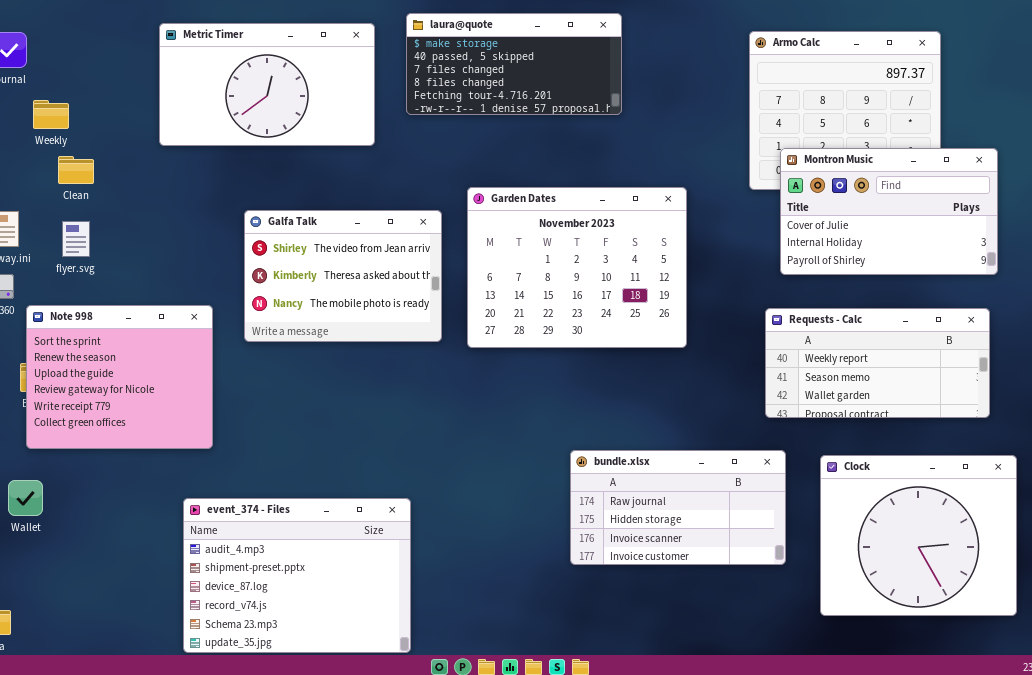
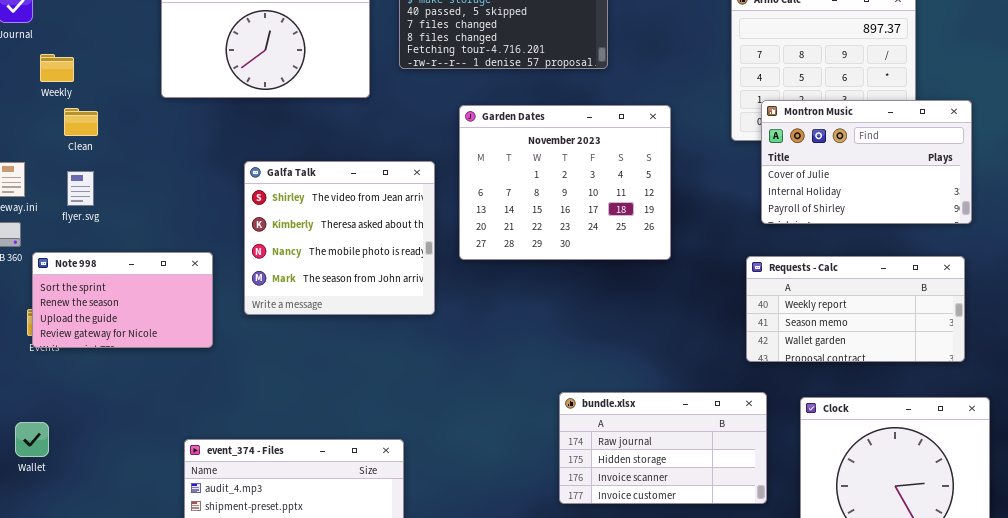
Garden Dates: [467,187,687,348] -> [459,105,671,260], moved
Galfa Talk: [244,210,442,342] -> [244,161,435,315], resized
Note 998: [26,305,213,449] -> [32,252,213,348], resized

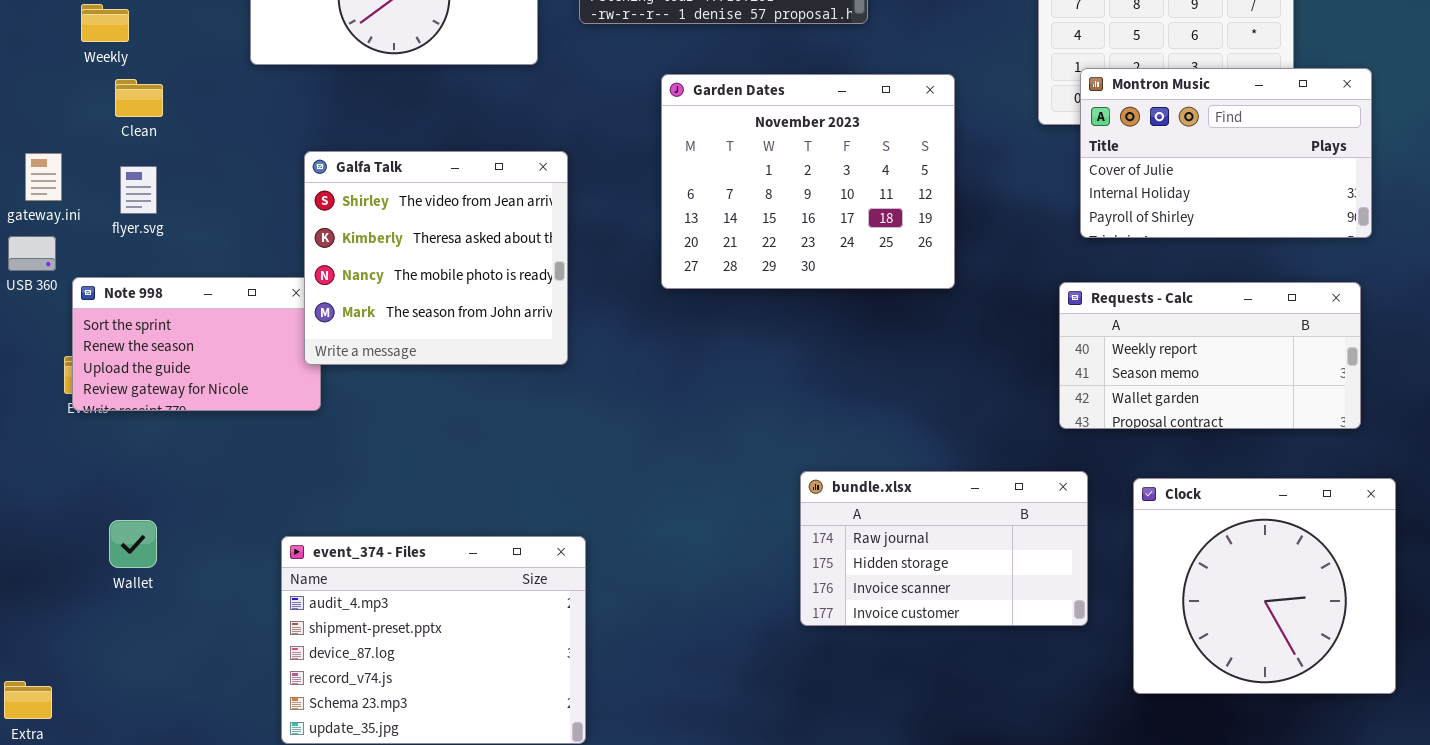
Galfa Talk: [244,161,435,315] -> [304,151,568,365], moved
Wallet: [15,422,49,457] -> [109,520,157,568], moved

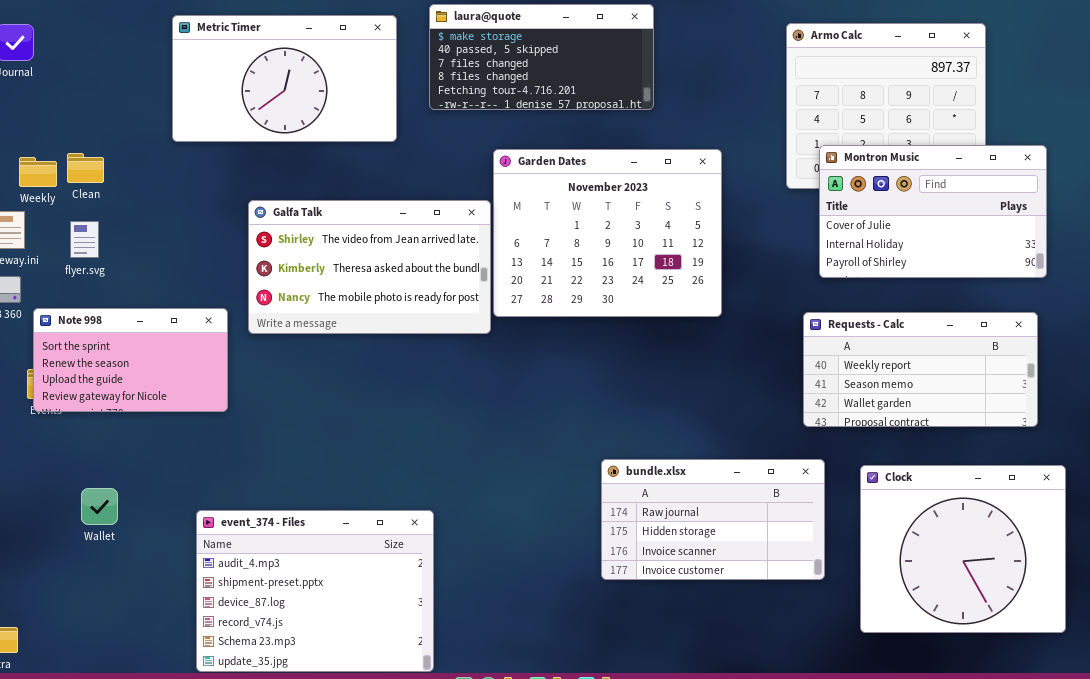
Weekly: [81,4,129,42] -> [19,157,57,187], moved
Galfa Talk: [304,151,568,365] -> [248,200,491,334], moved, resized
Wallet: [109,520,157,568] -> [81,488,118,525], moved

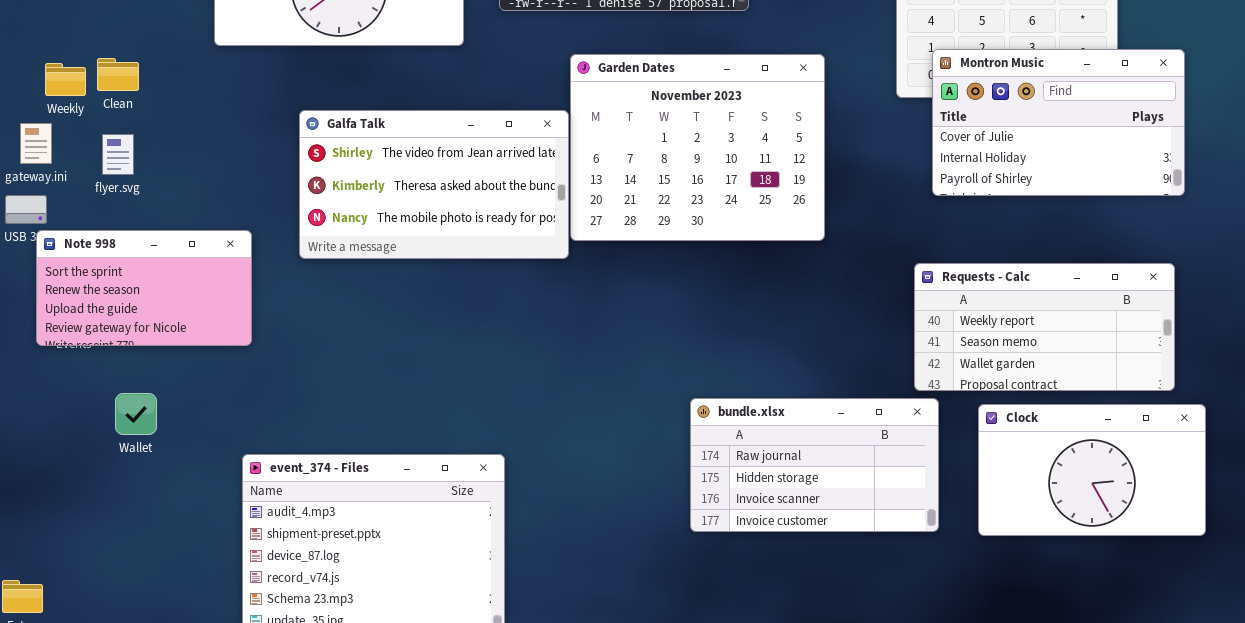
Note 998: [33,308,228,412] -> [36,230,252,346], moved
Requests - Calc: [803,312,1038,427] -> [914,263,1175,391], moved
Clock: [860,465,1066,633] -> [978,404,1206,536], resized
Wallet: [81,488,118,525] -> [115,393,157,435], moved

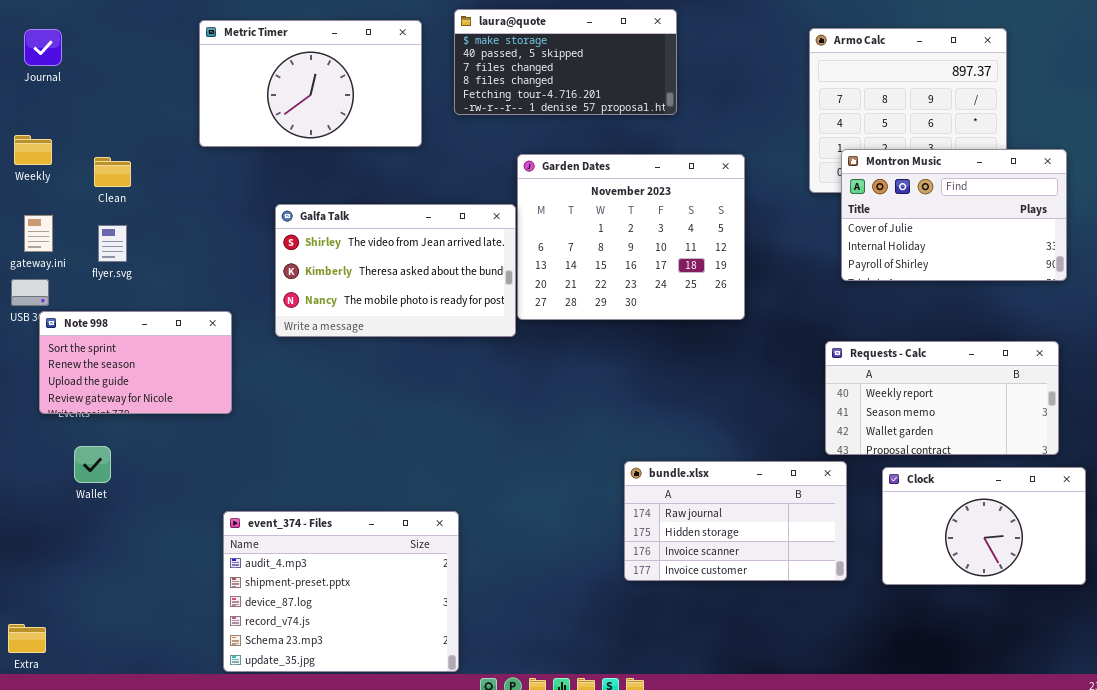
Weekly: [45,63,86,96] -> [14,135,52,165], moved
Wallet: [115,393,157,435] -> [74,446,111,483], moved

